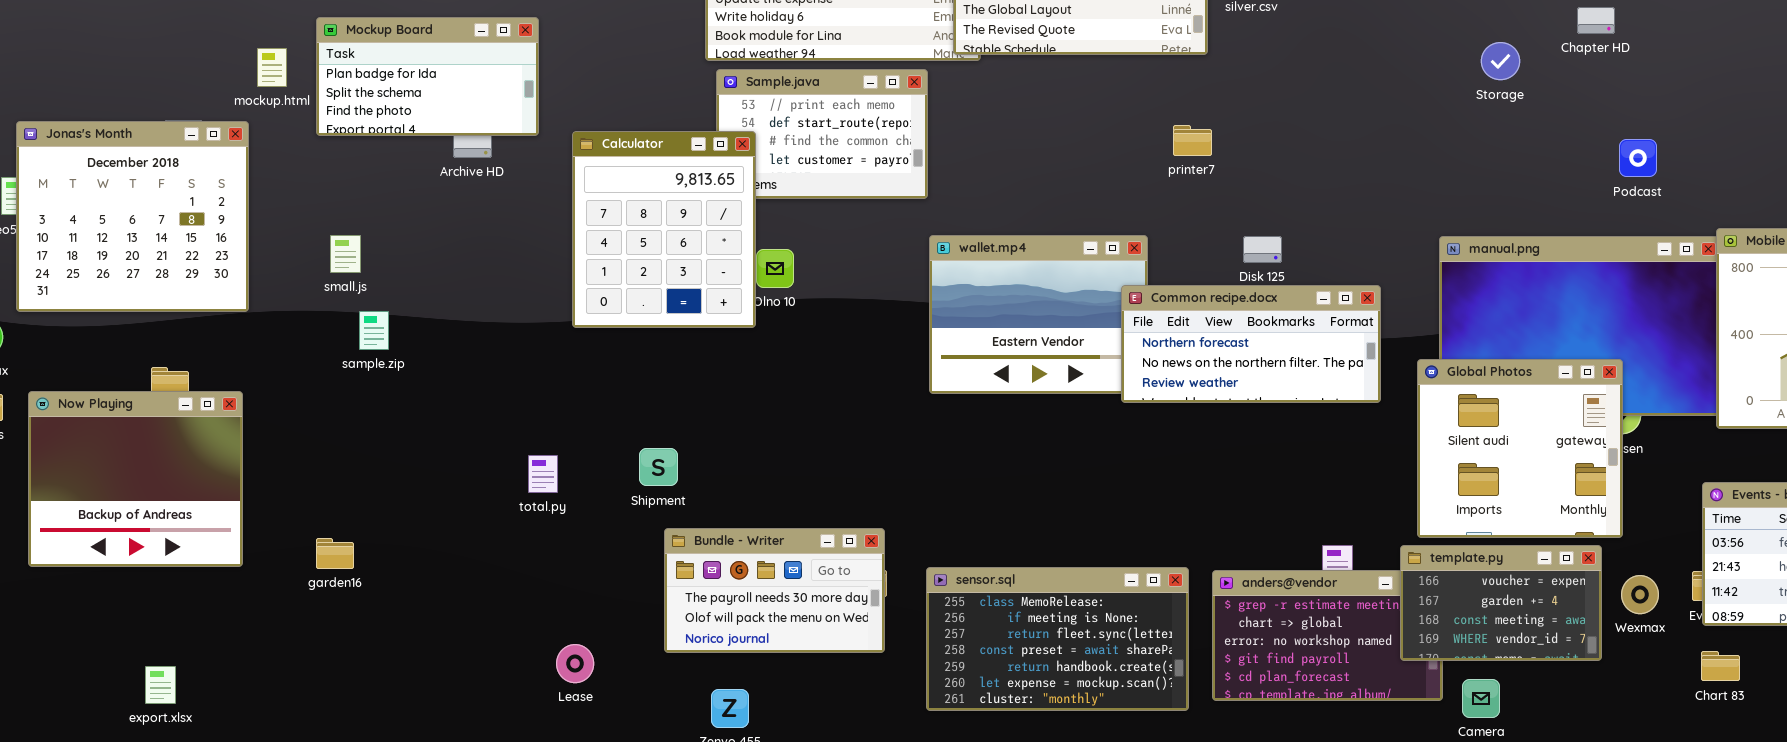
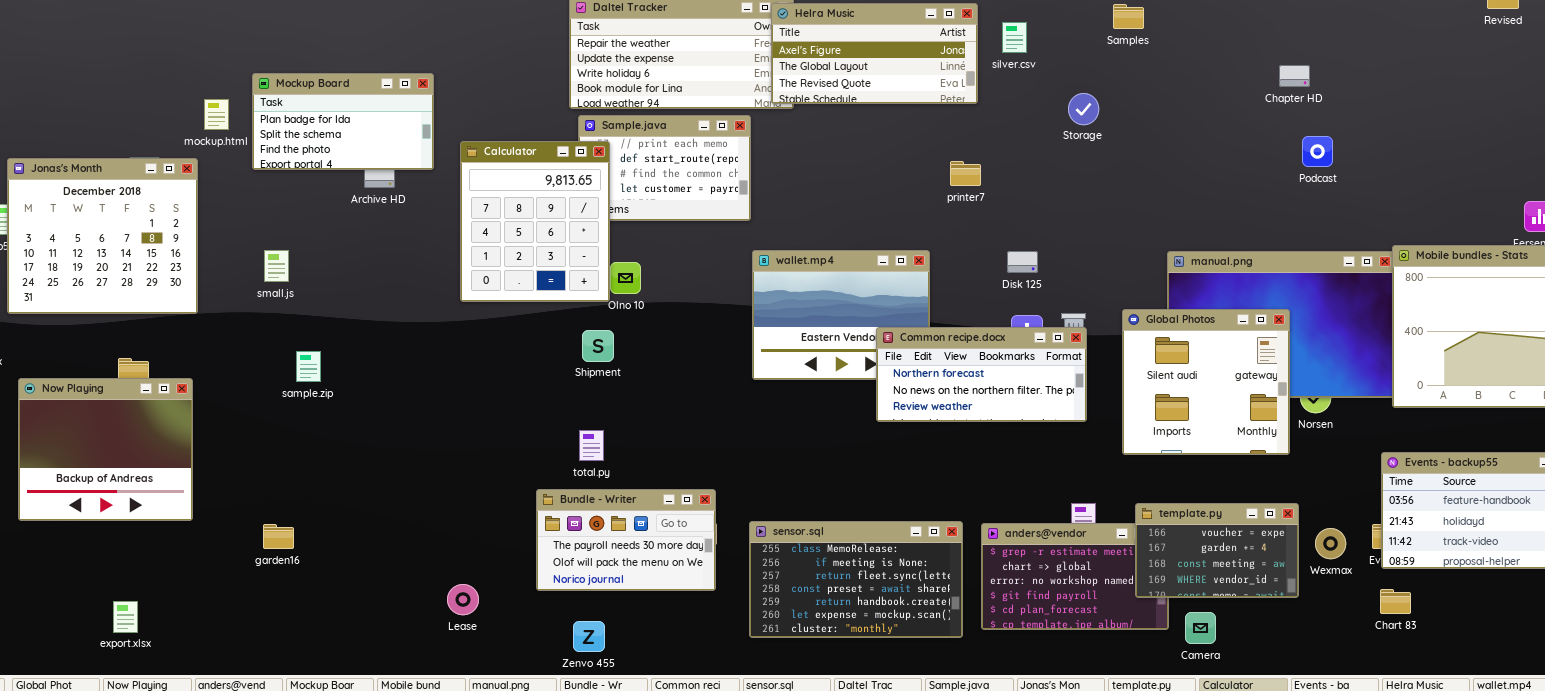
Storage: [1481,42,1520,80] -> [1068,93,1099,125], moved
Calculator: [572,131,756,328] -> [460,141,610,302], moved
Podcast: [1619,139,1657,177] -> [1302,136,1333,167], moved
Common recipe.docx: [1121,285,1381,403] -> [876,327,1087,422], moved
sample.zip: [359,311,389,350] -> [296,351,321,382], moved
Global Photos: [1417,359,1623,538] -> [1122,309,1290,455], moved
Shipment: [639,448,678,486] -> [582,330,614,362], moved
total.py: [528,455,558,493] -> [579,430,604,461], moved
garden16: [316,538,354,569] -> [263,524,294,549], moved

